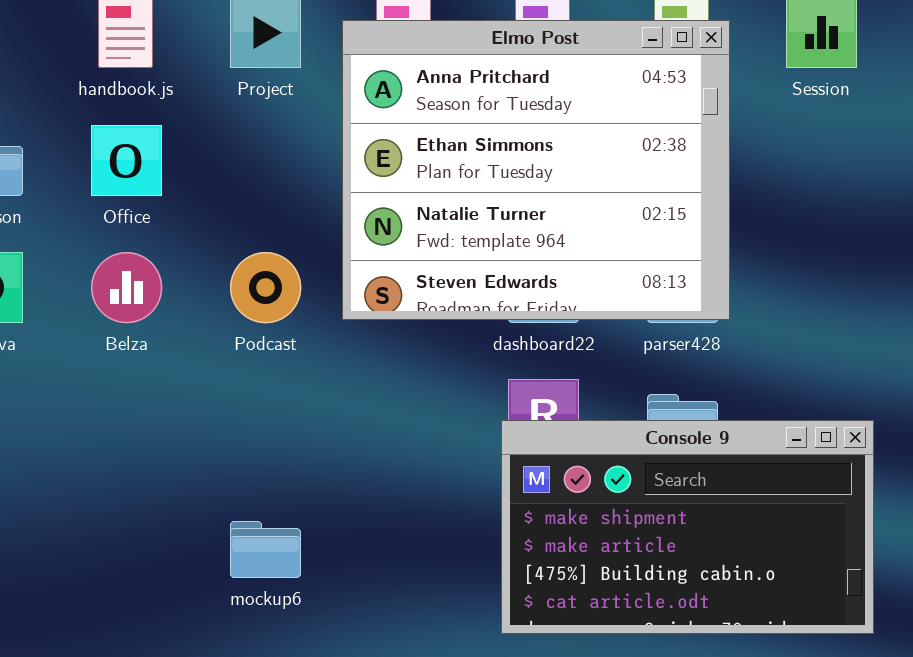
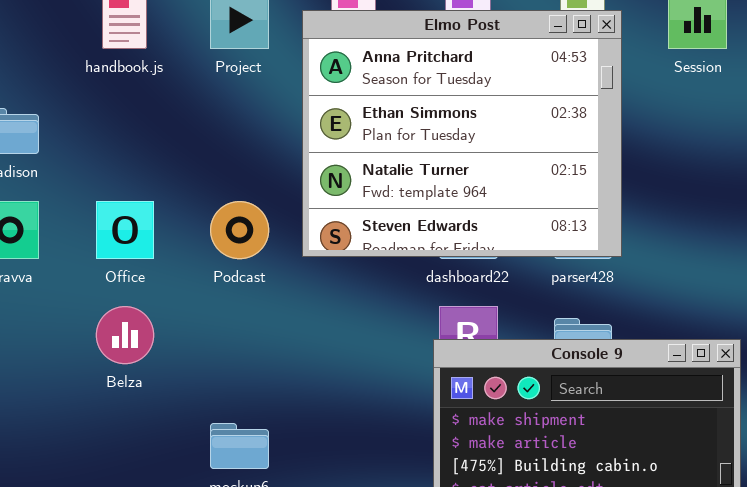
Office: [91,125,162,196] -> [96,201,154,259], moved
Belza: [91,252,162,323] -> [96,306,154,364], moved

